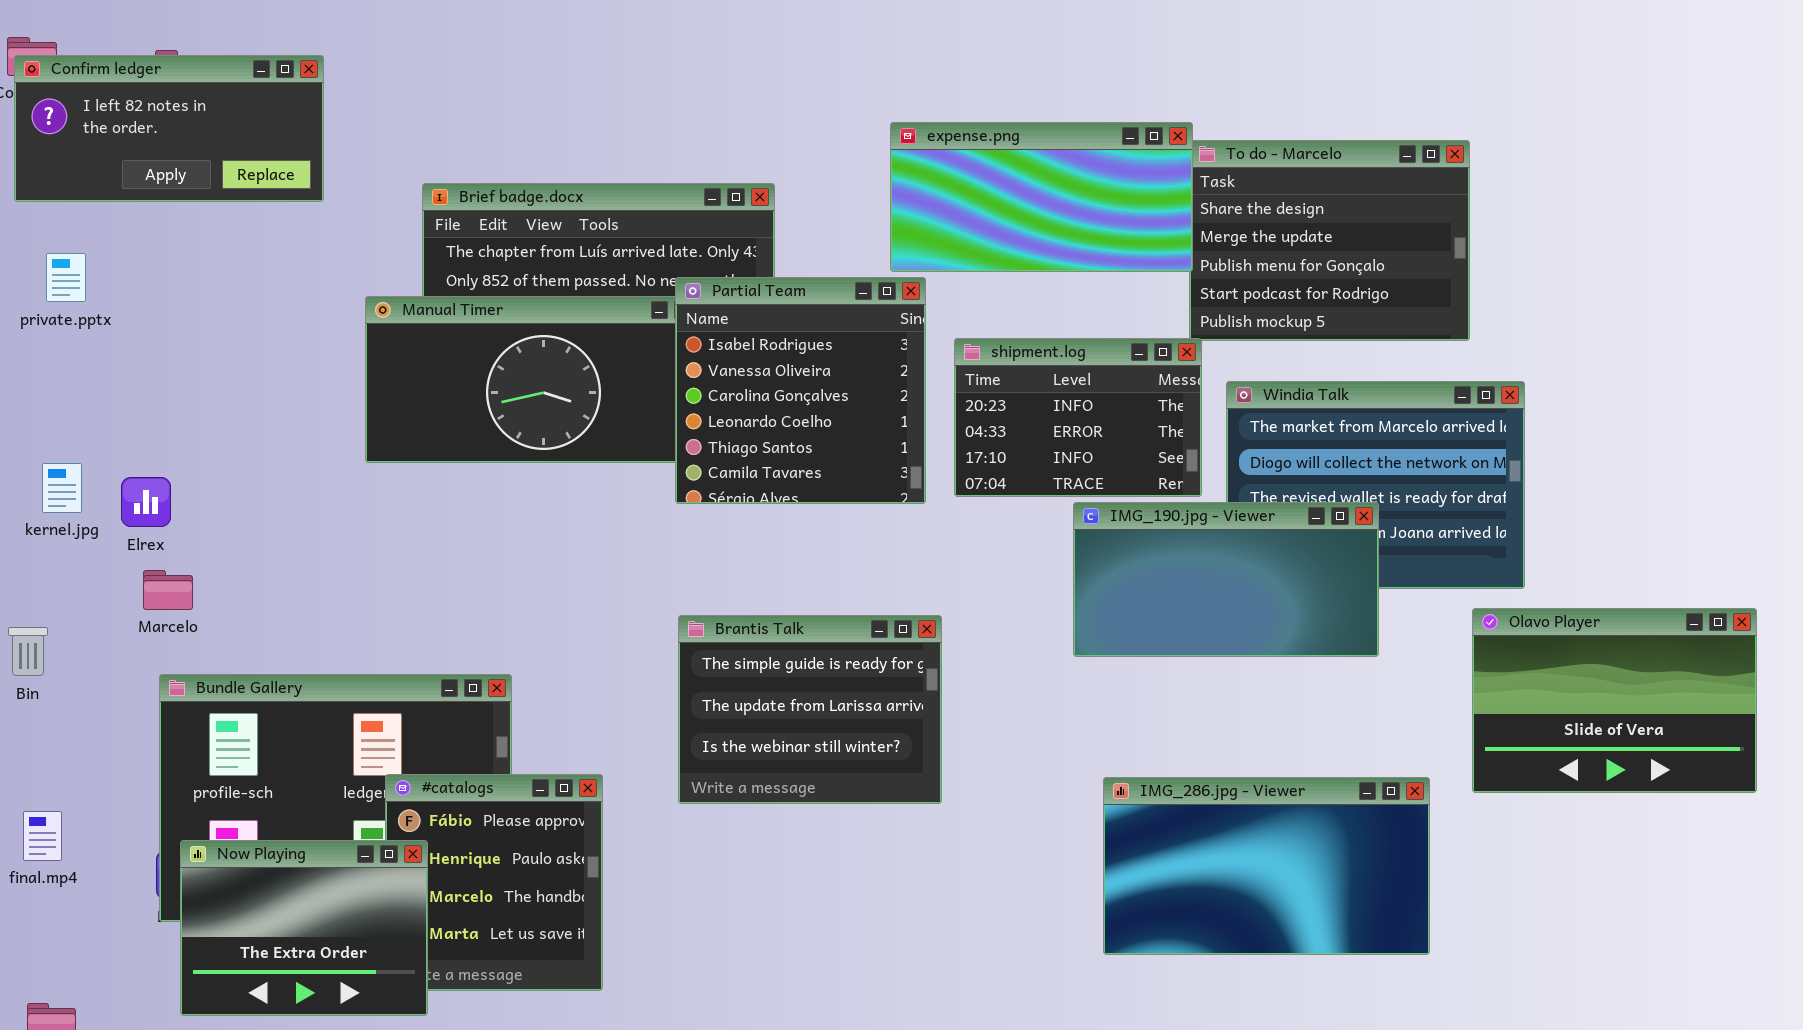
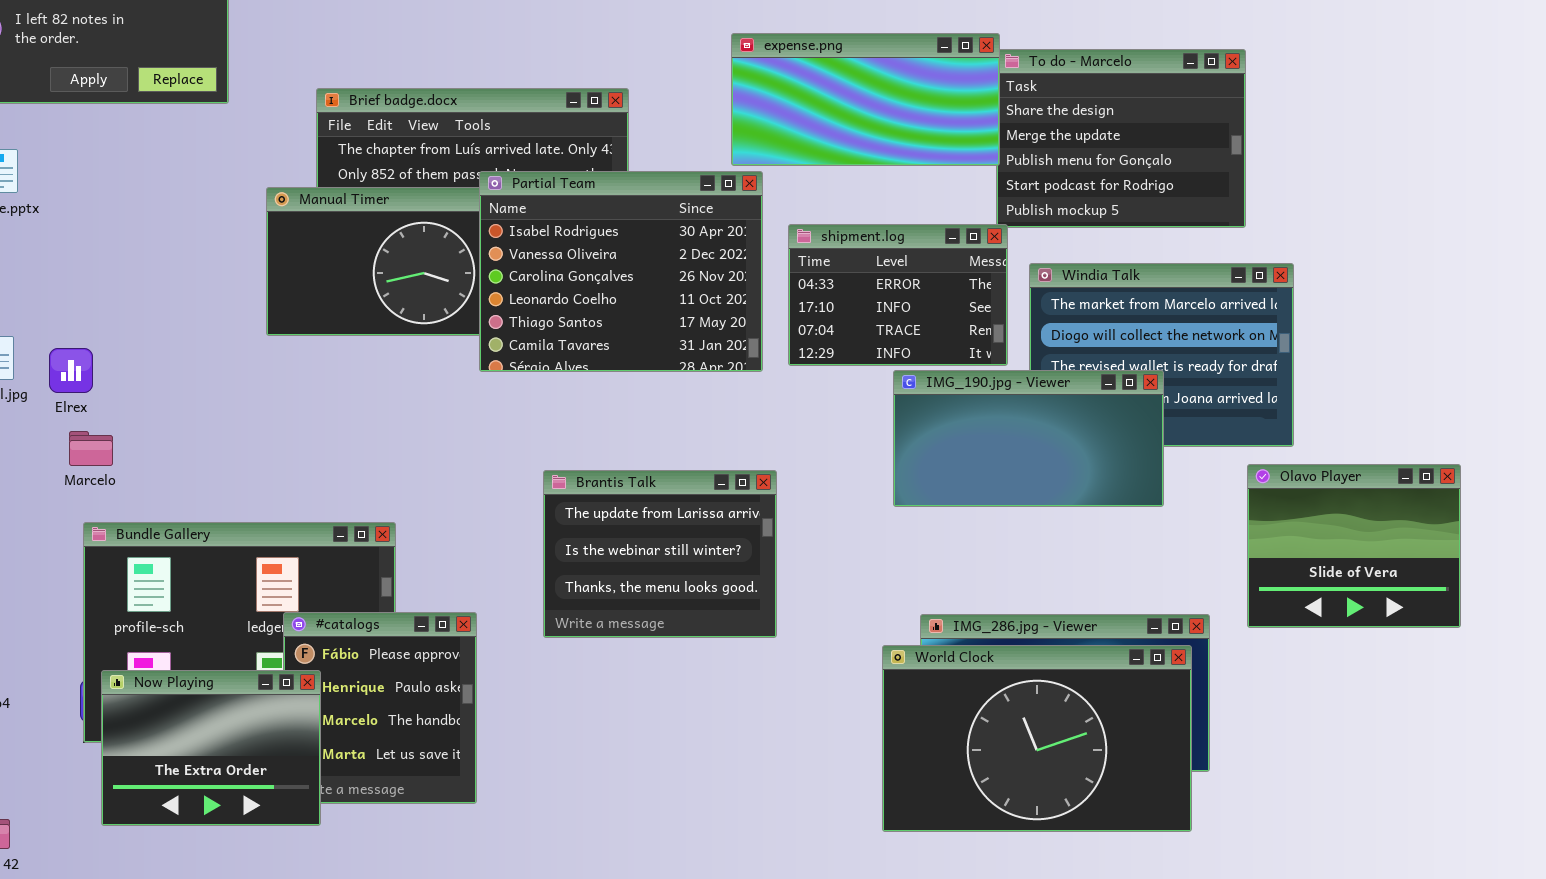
Partial Team: [675,277,926,504] -> [479,171,763,372], resized
shipment.log: [954,338,1202,497] -> [788,224,1008,366], scrolled down 1 row
Olavo Player: [1472,608,1757,793] -> [1247,464,1461,628], resized
Brantis Talk: [678,615,942,804] -> [543,470,777,638], scrolled down 1 row
World Clock: none -> [882,645,1192,832], opened

